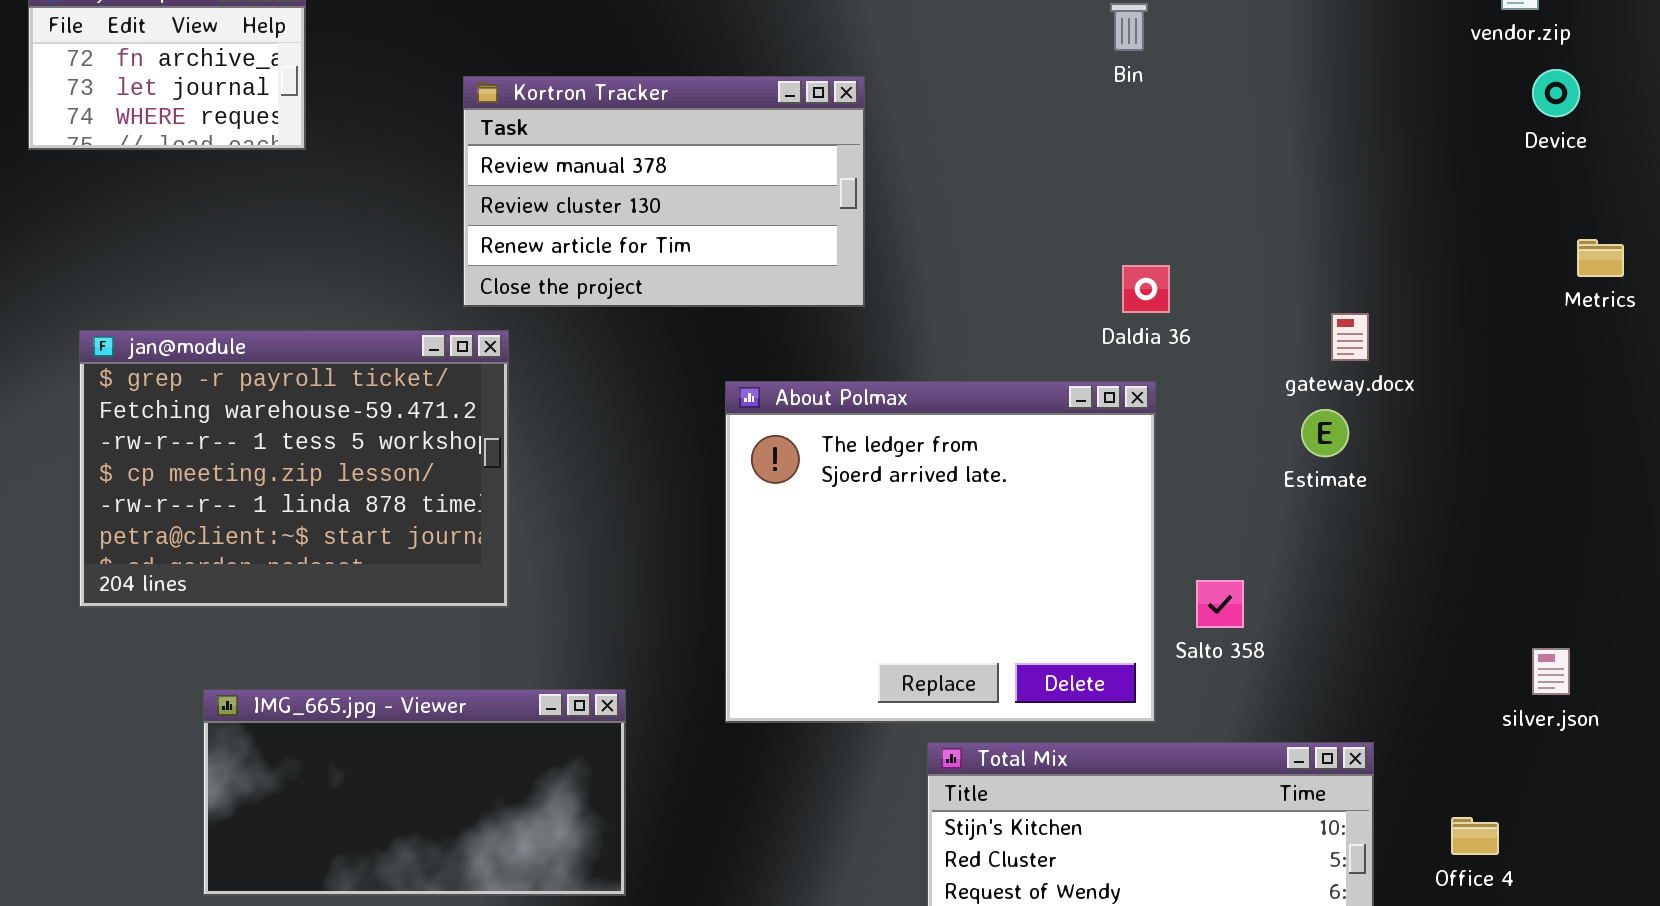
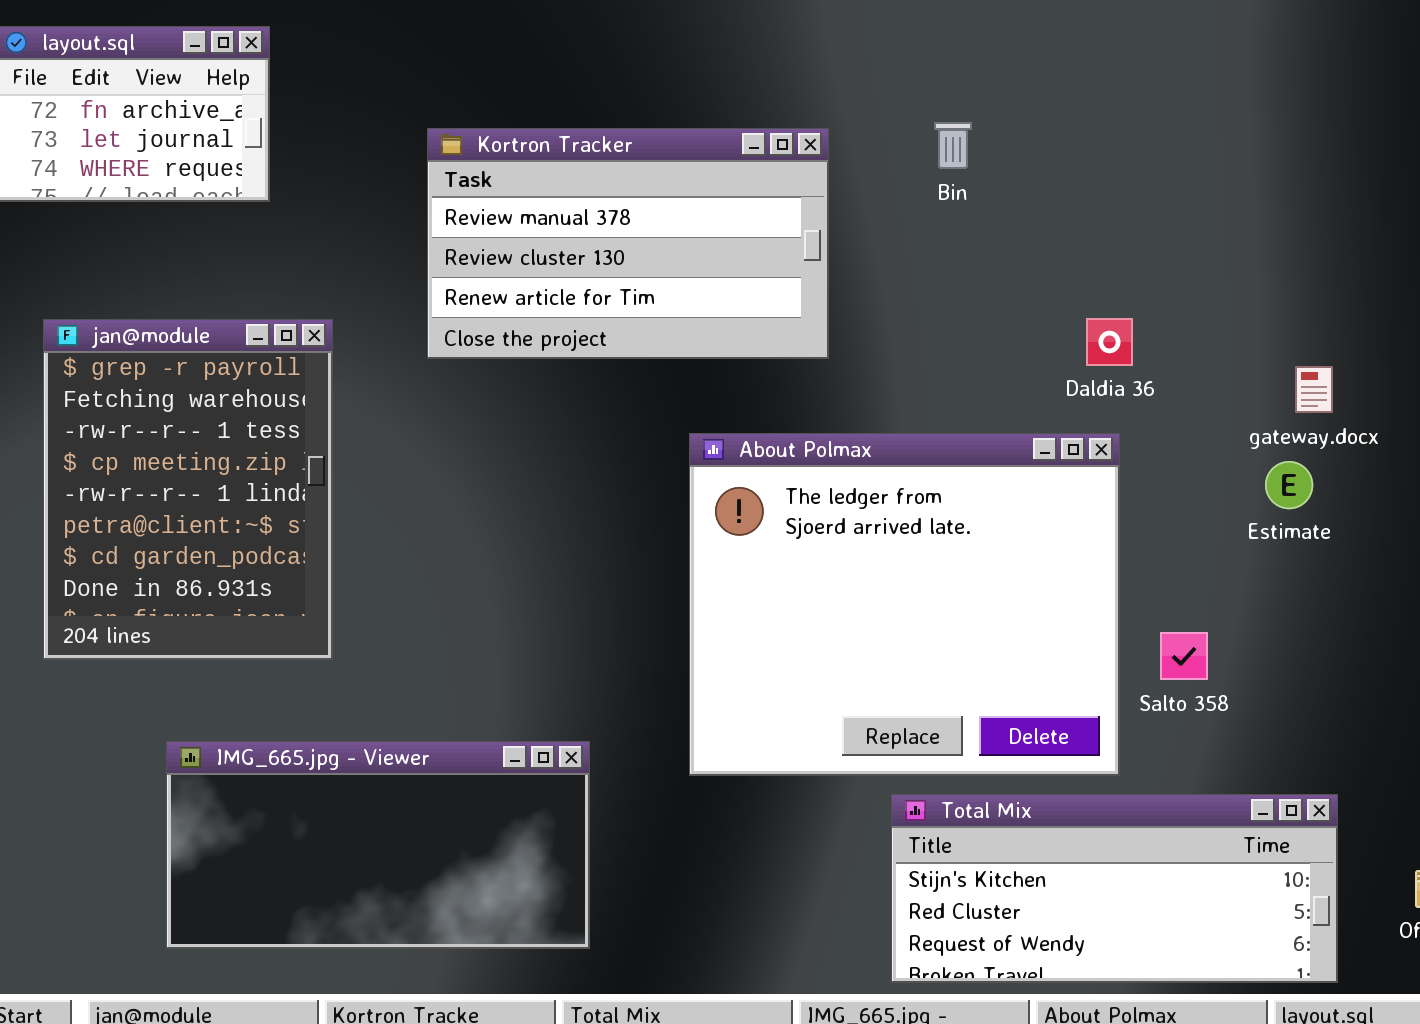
Bin: [1110,3,1148,51] -> [934,122,972,169], moved
jan@module: [79,330,509,608] -> [43,319,333,660], resized

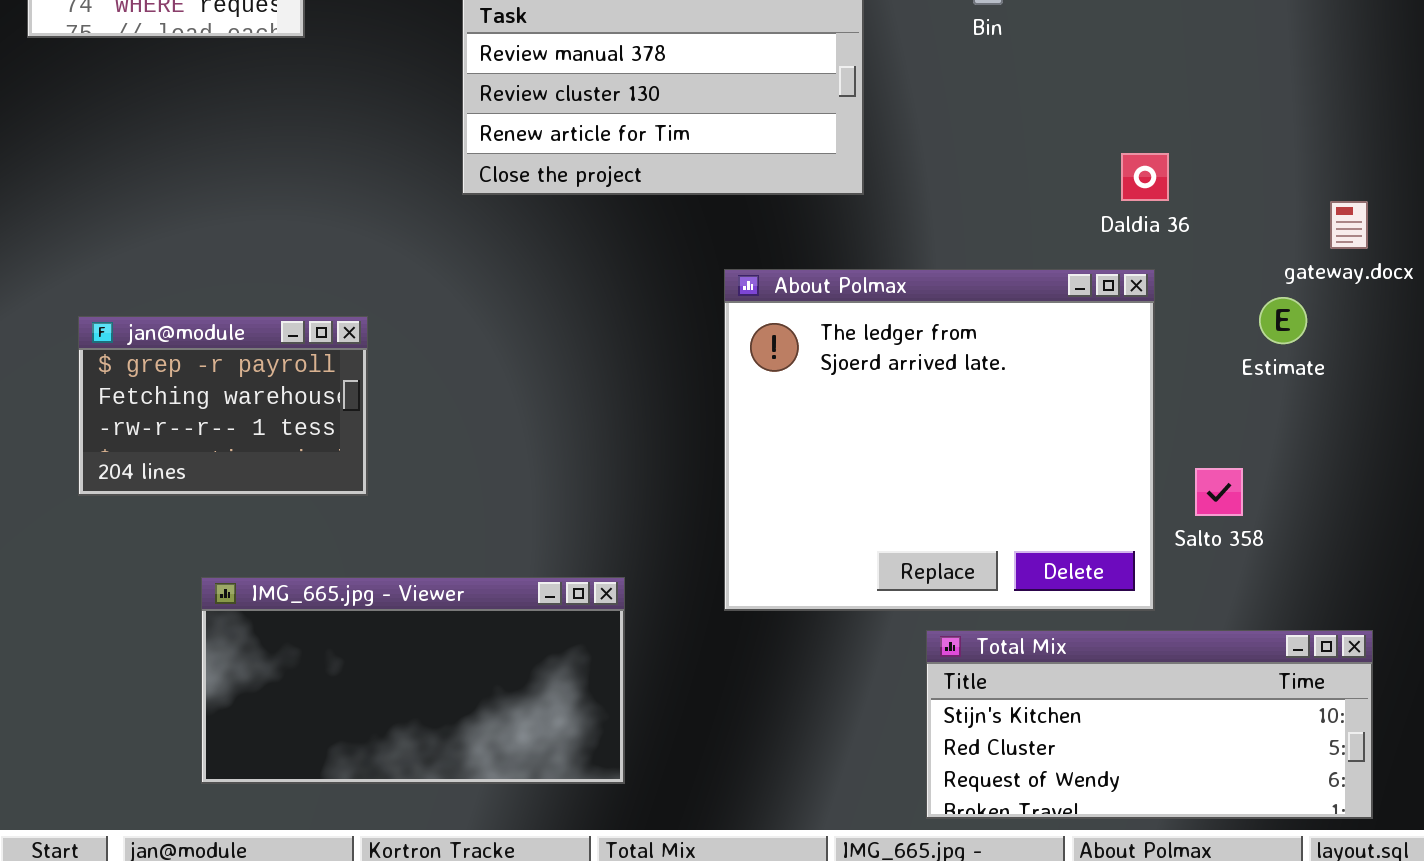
jan@module: [43,319,333,660] -> [78,316,368,496], resized
Estimate: [1265,461,1313,509] -> [1259,297,1307,344], moved

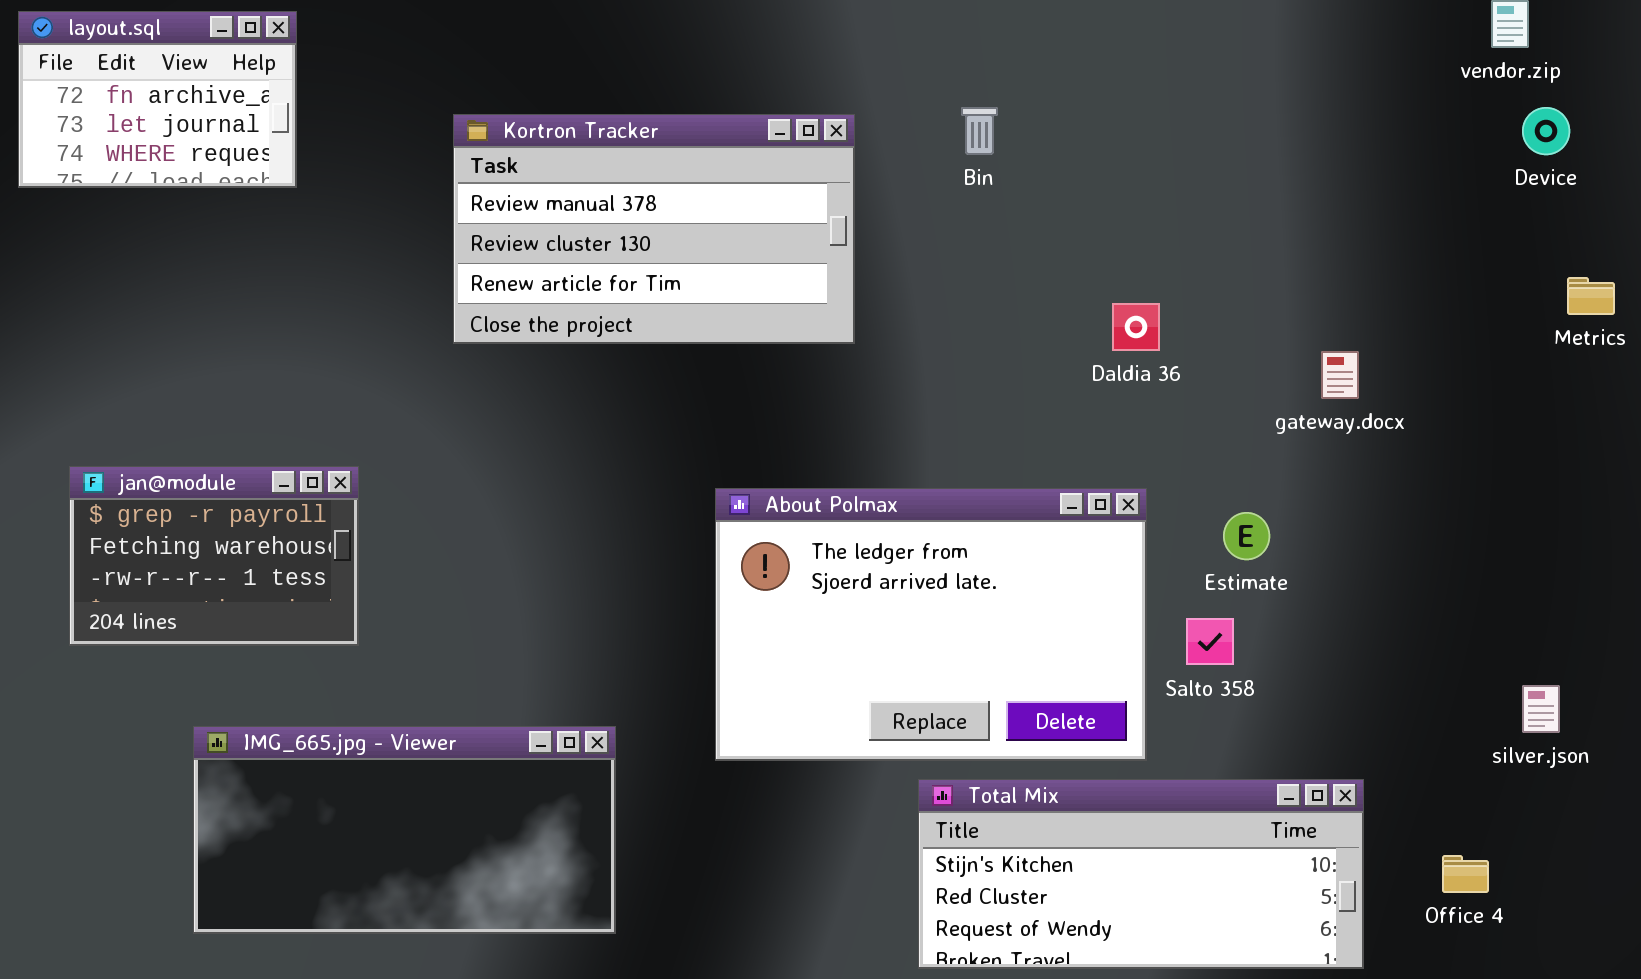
About Polmax: [724,269,1155,611] -> [715,488,1147,761], resized
Estimate: [1259,297,1307,344] -> [1223,512,1270,560], moved

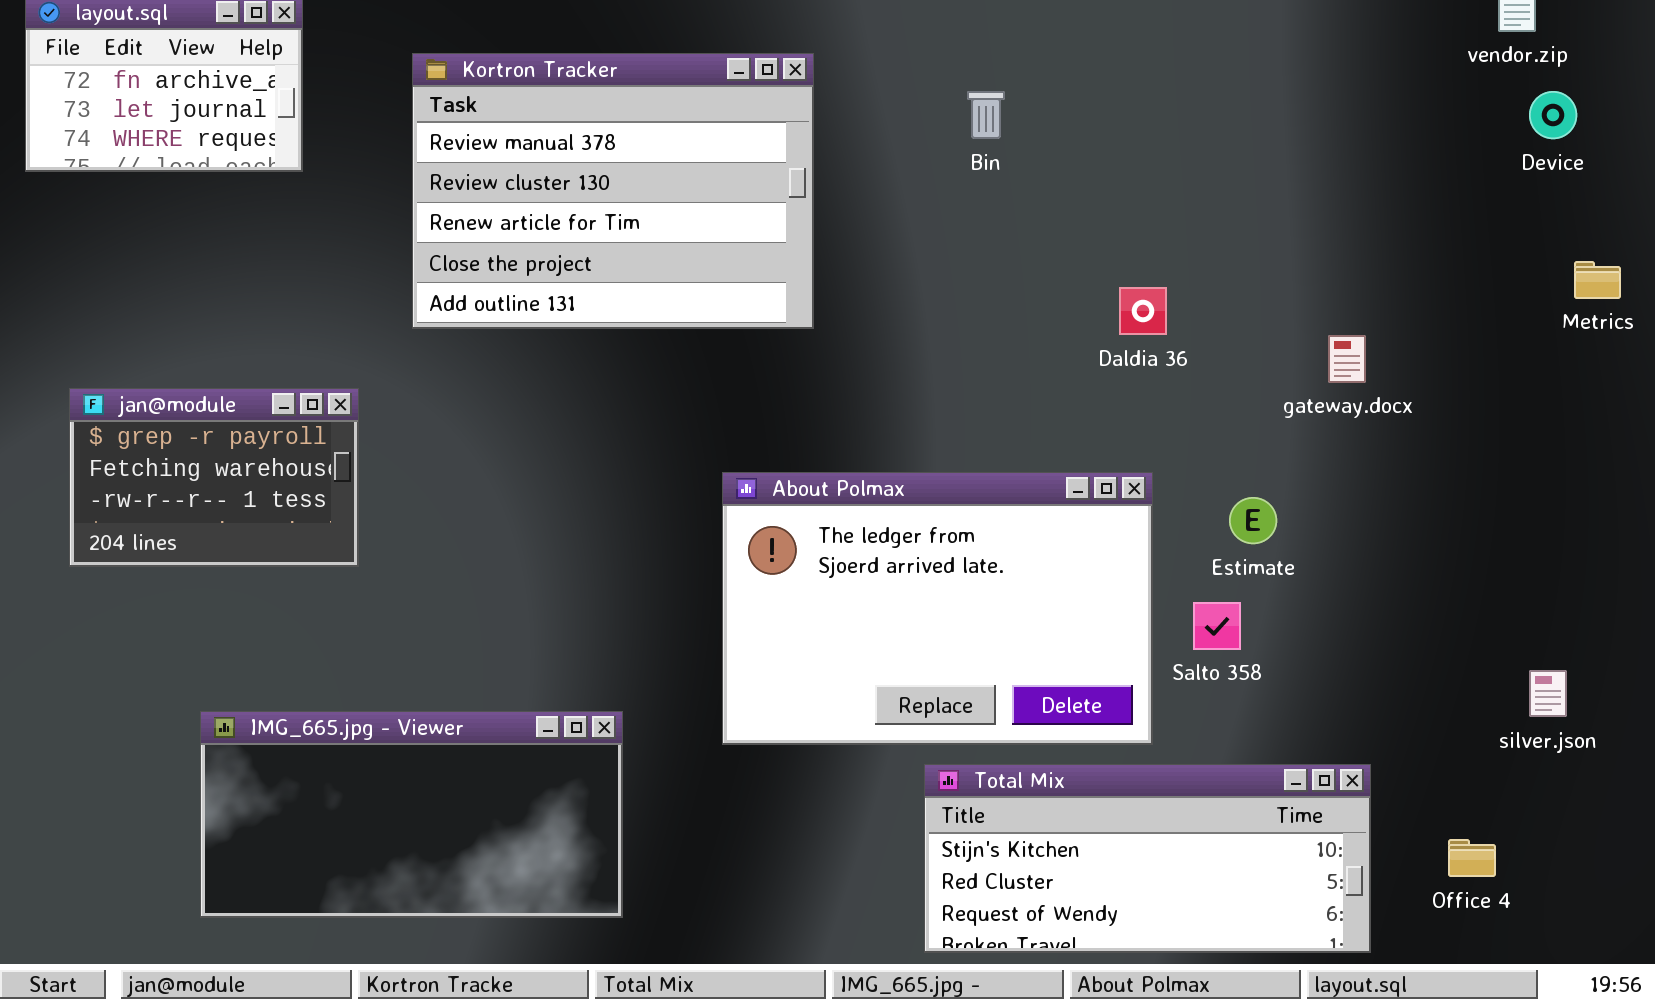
Kortron Tracker: [453,114,855,344] -> [412,53,814,329], moved, resized
jan@module: [69,466,359,646] -> [69,388,359,567], moved

